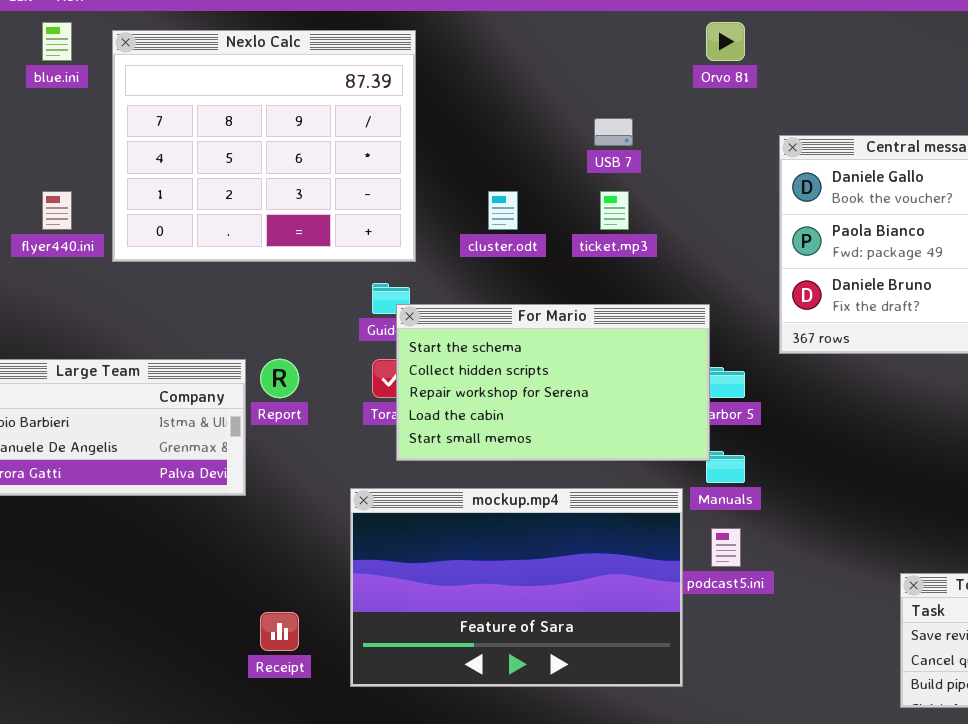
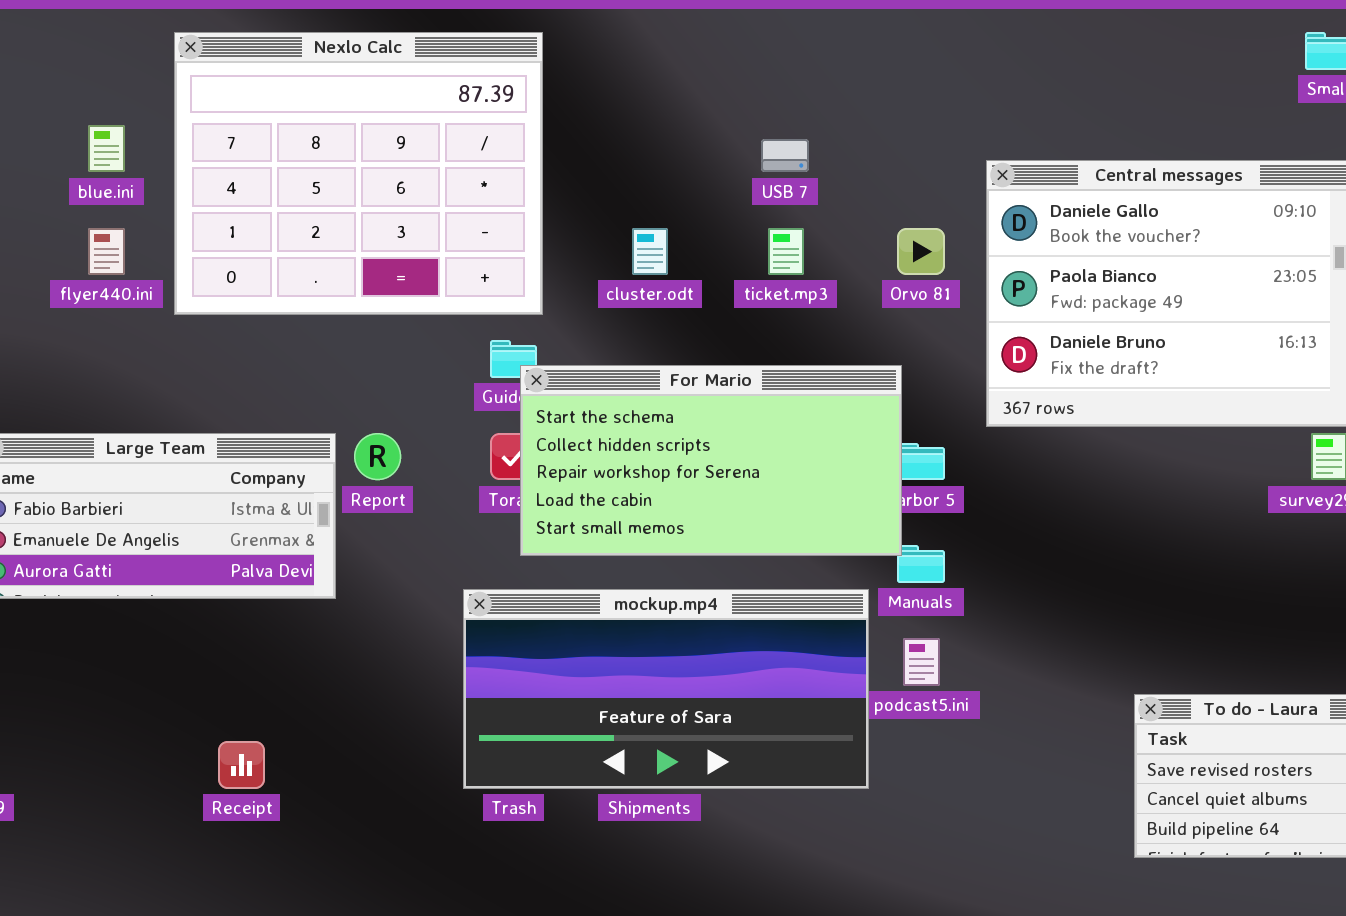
blue.ini: [42,22,72,61] -> [88,125,125,172], moved
Orvo 81: [706,22,745,61] -> [897,228,945,275], moved
mockup.mp4: [350,488,683,687] -> [463,589,869,789], resized
Receipt: [260,612,299,651] -> [218,741,265,789], moved

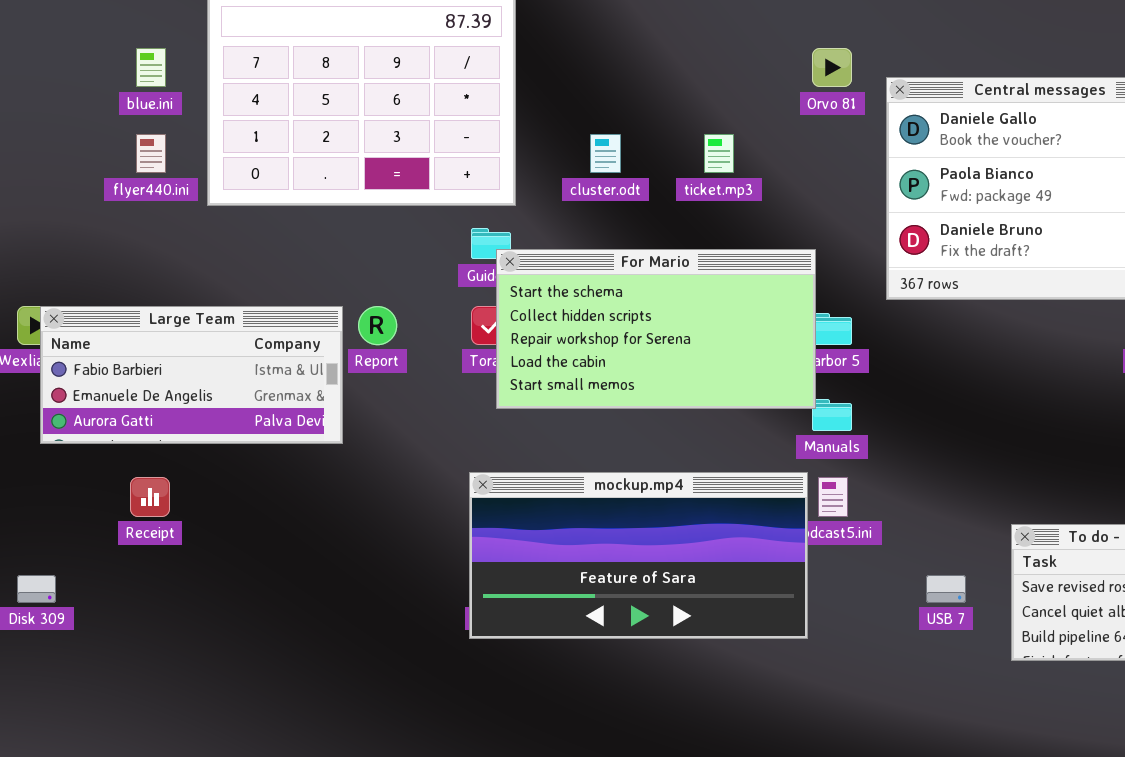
USB 7: [761,139,809,172] -> [926,575,966,603], moved
Orvo 81: [897,228,945,275] -> [812,48,852,87], moved
mockup.mp4: [463,589,869,789] -> [469,472,808,639], moved
Receipt: [218,741,265,789] -> [130,477,170,517], moved

